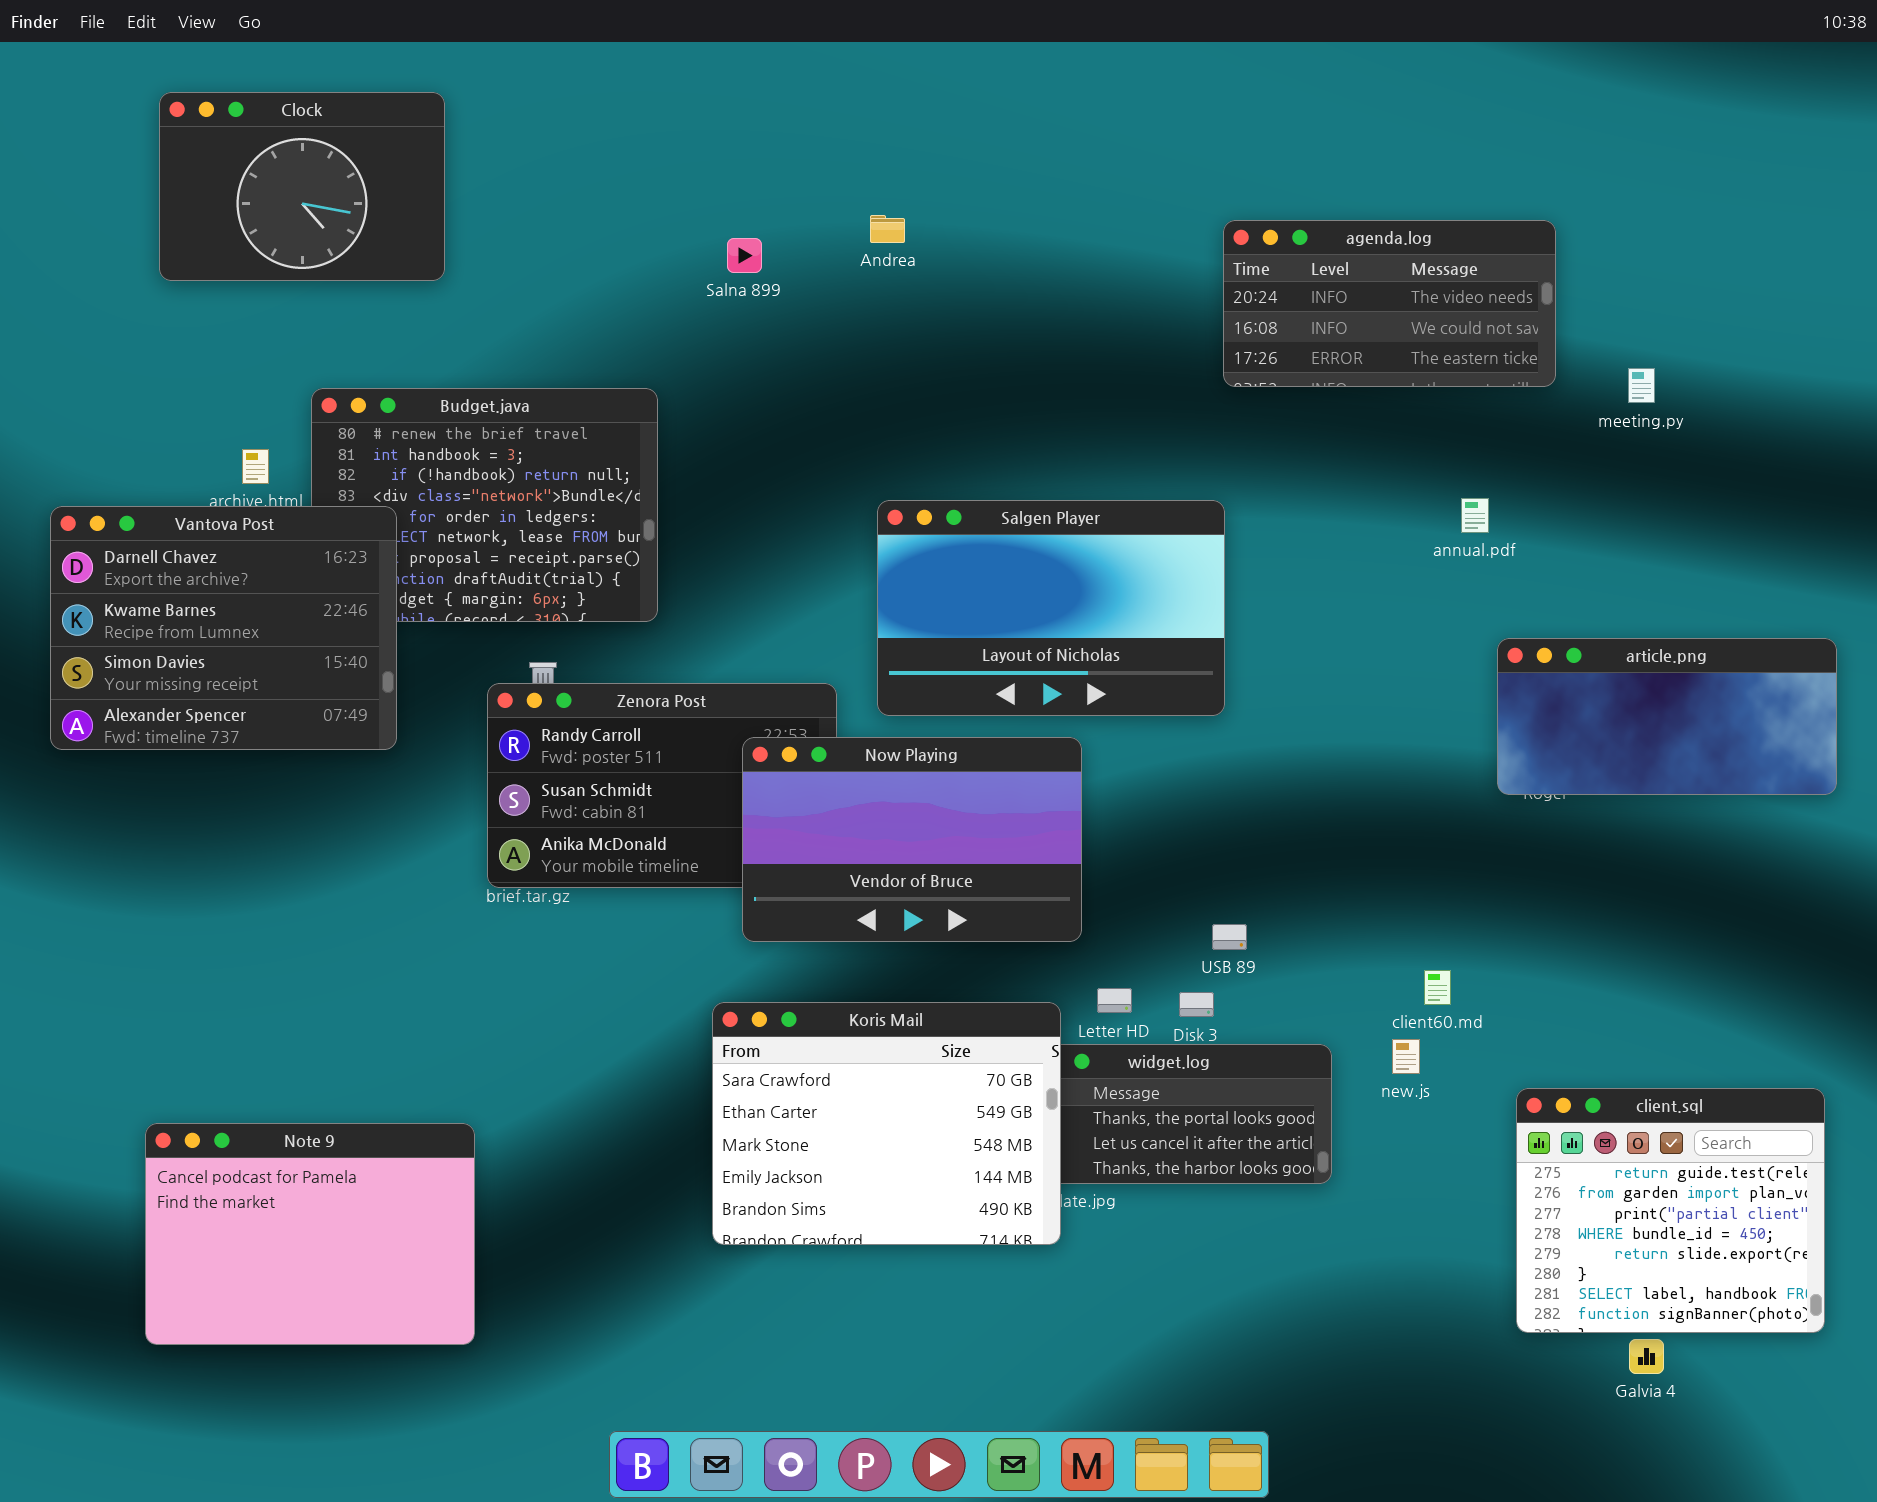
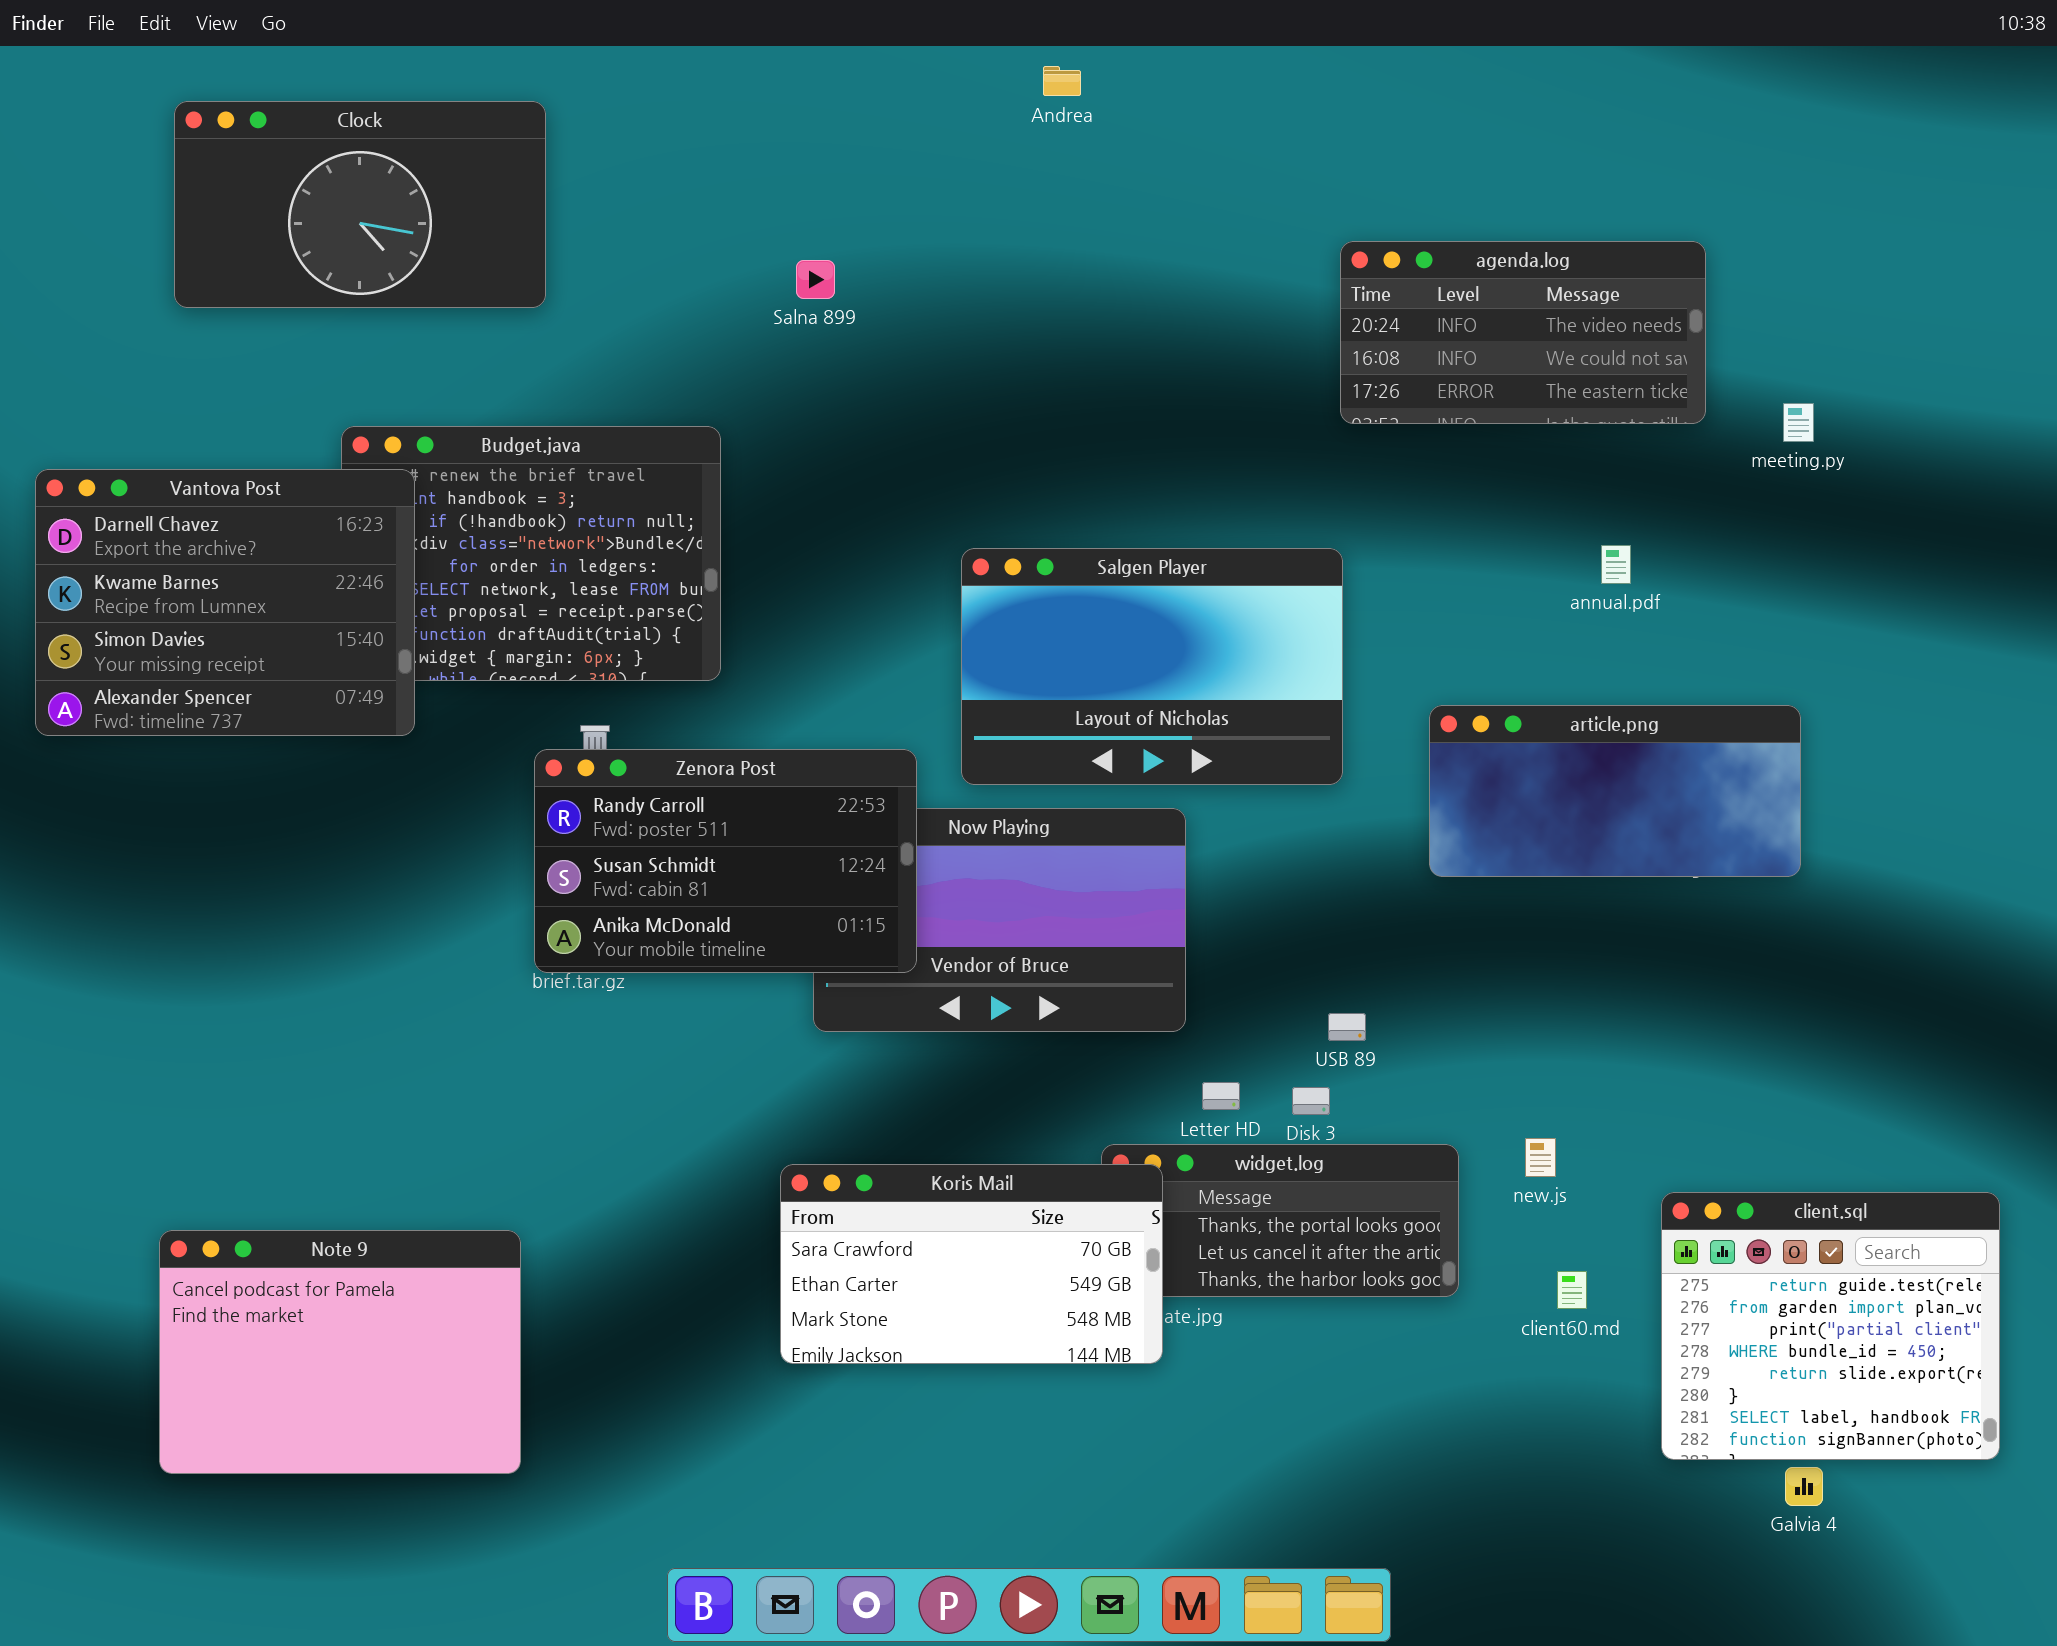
Clock: [159,92,445,281] -> [174,101,546,308], resized
Andrea: [870,215,905,243] -> [1043,66,1081,96], moved
Vantova Post: [50,506,397,750] -> [35,469,415,736], moved
article.png: [1497,638,1837,795] -> [1429,705,1801,877], moved
Zenora Post: [487,683,837,888] -> [534,749,917,973], raised
client60.md: [1424,970,1451,1005] -> [1557,1271,1587,1309], moved
Koris Mail: [712,1002,1061,1245] -> [780,1164,1163,1364], resized

